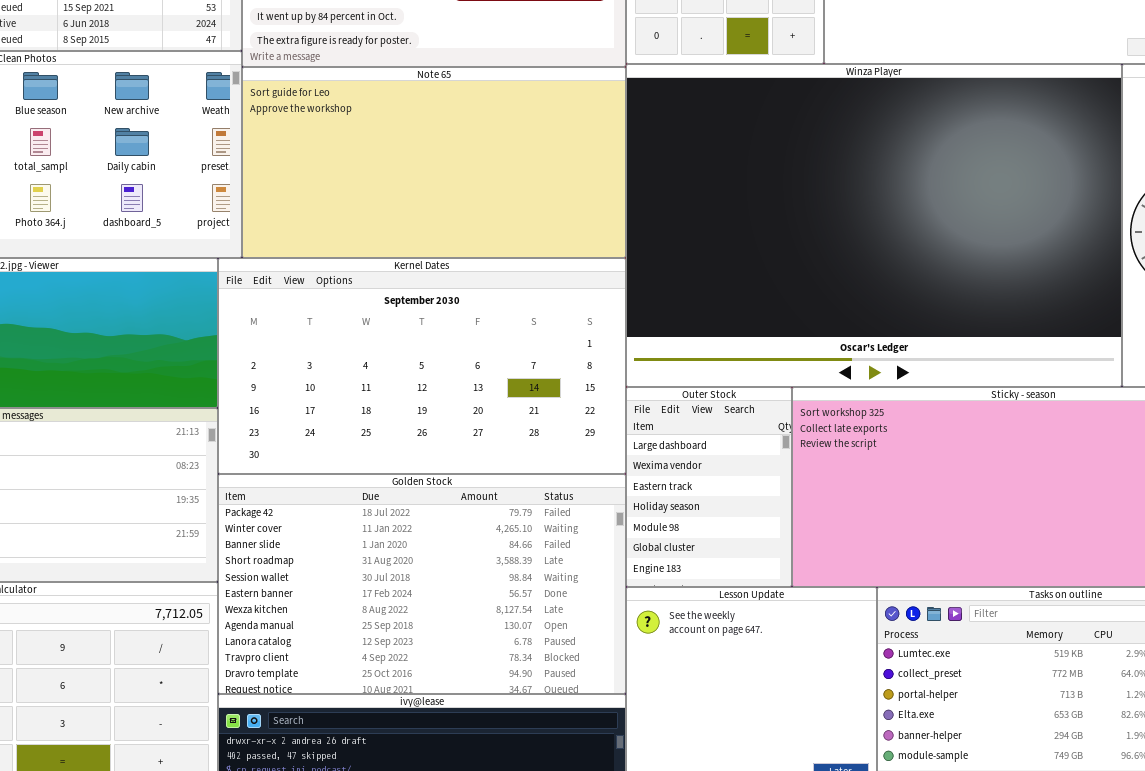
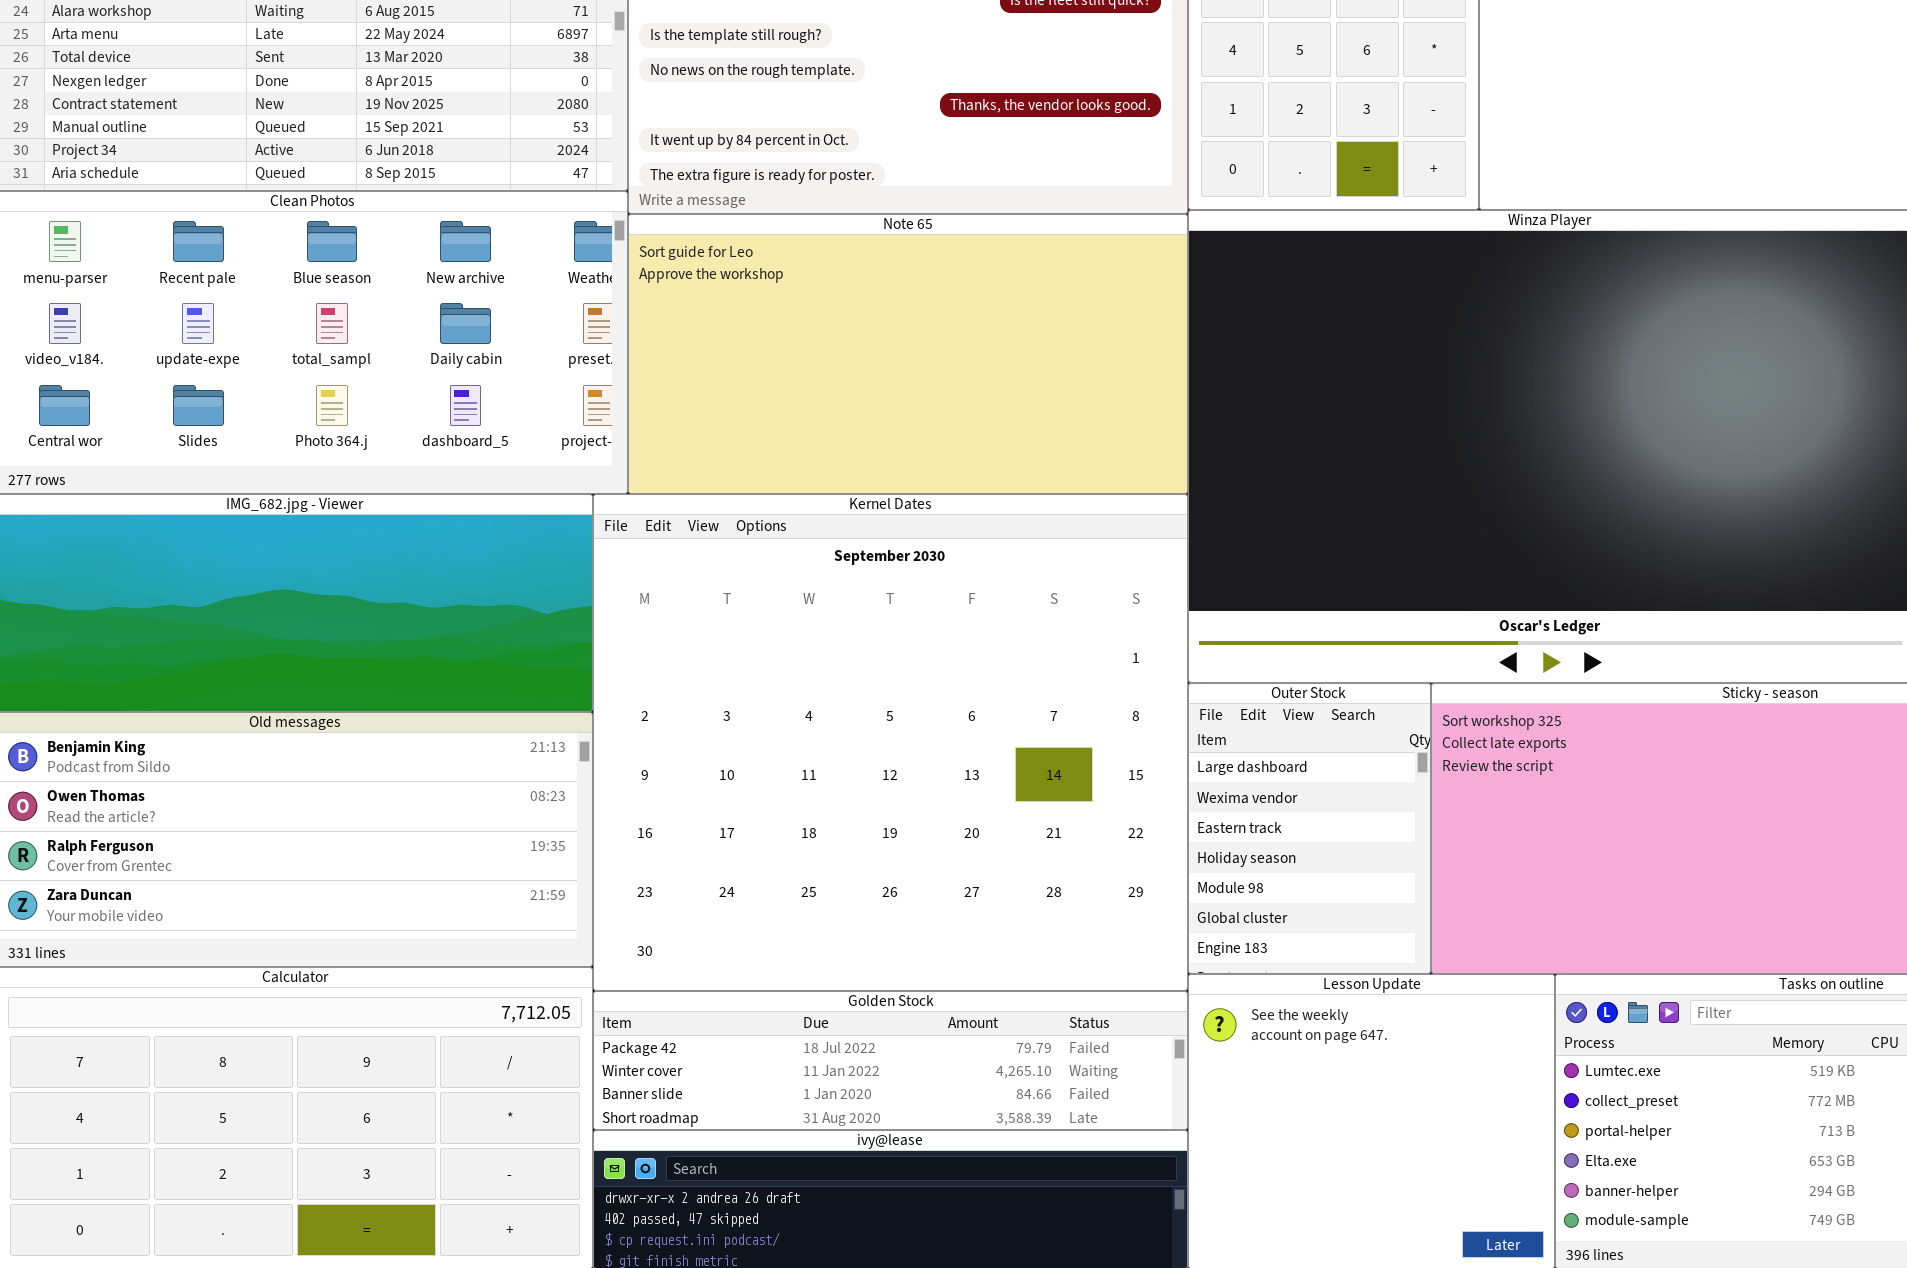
Kernel Dates: [218,258,626,474] -> [593,494,1188,991], resized
Golden Stock: [218,474,626,694] -> [593,991,1188,1130], resized

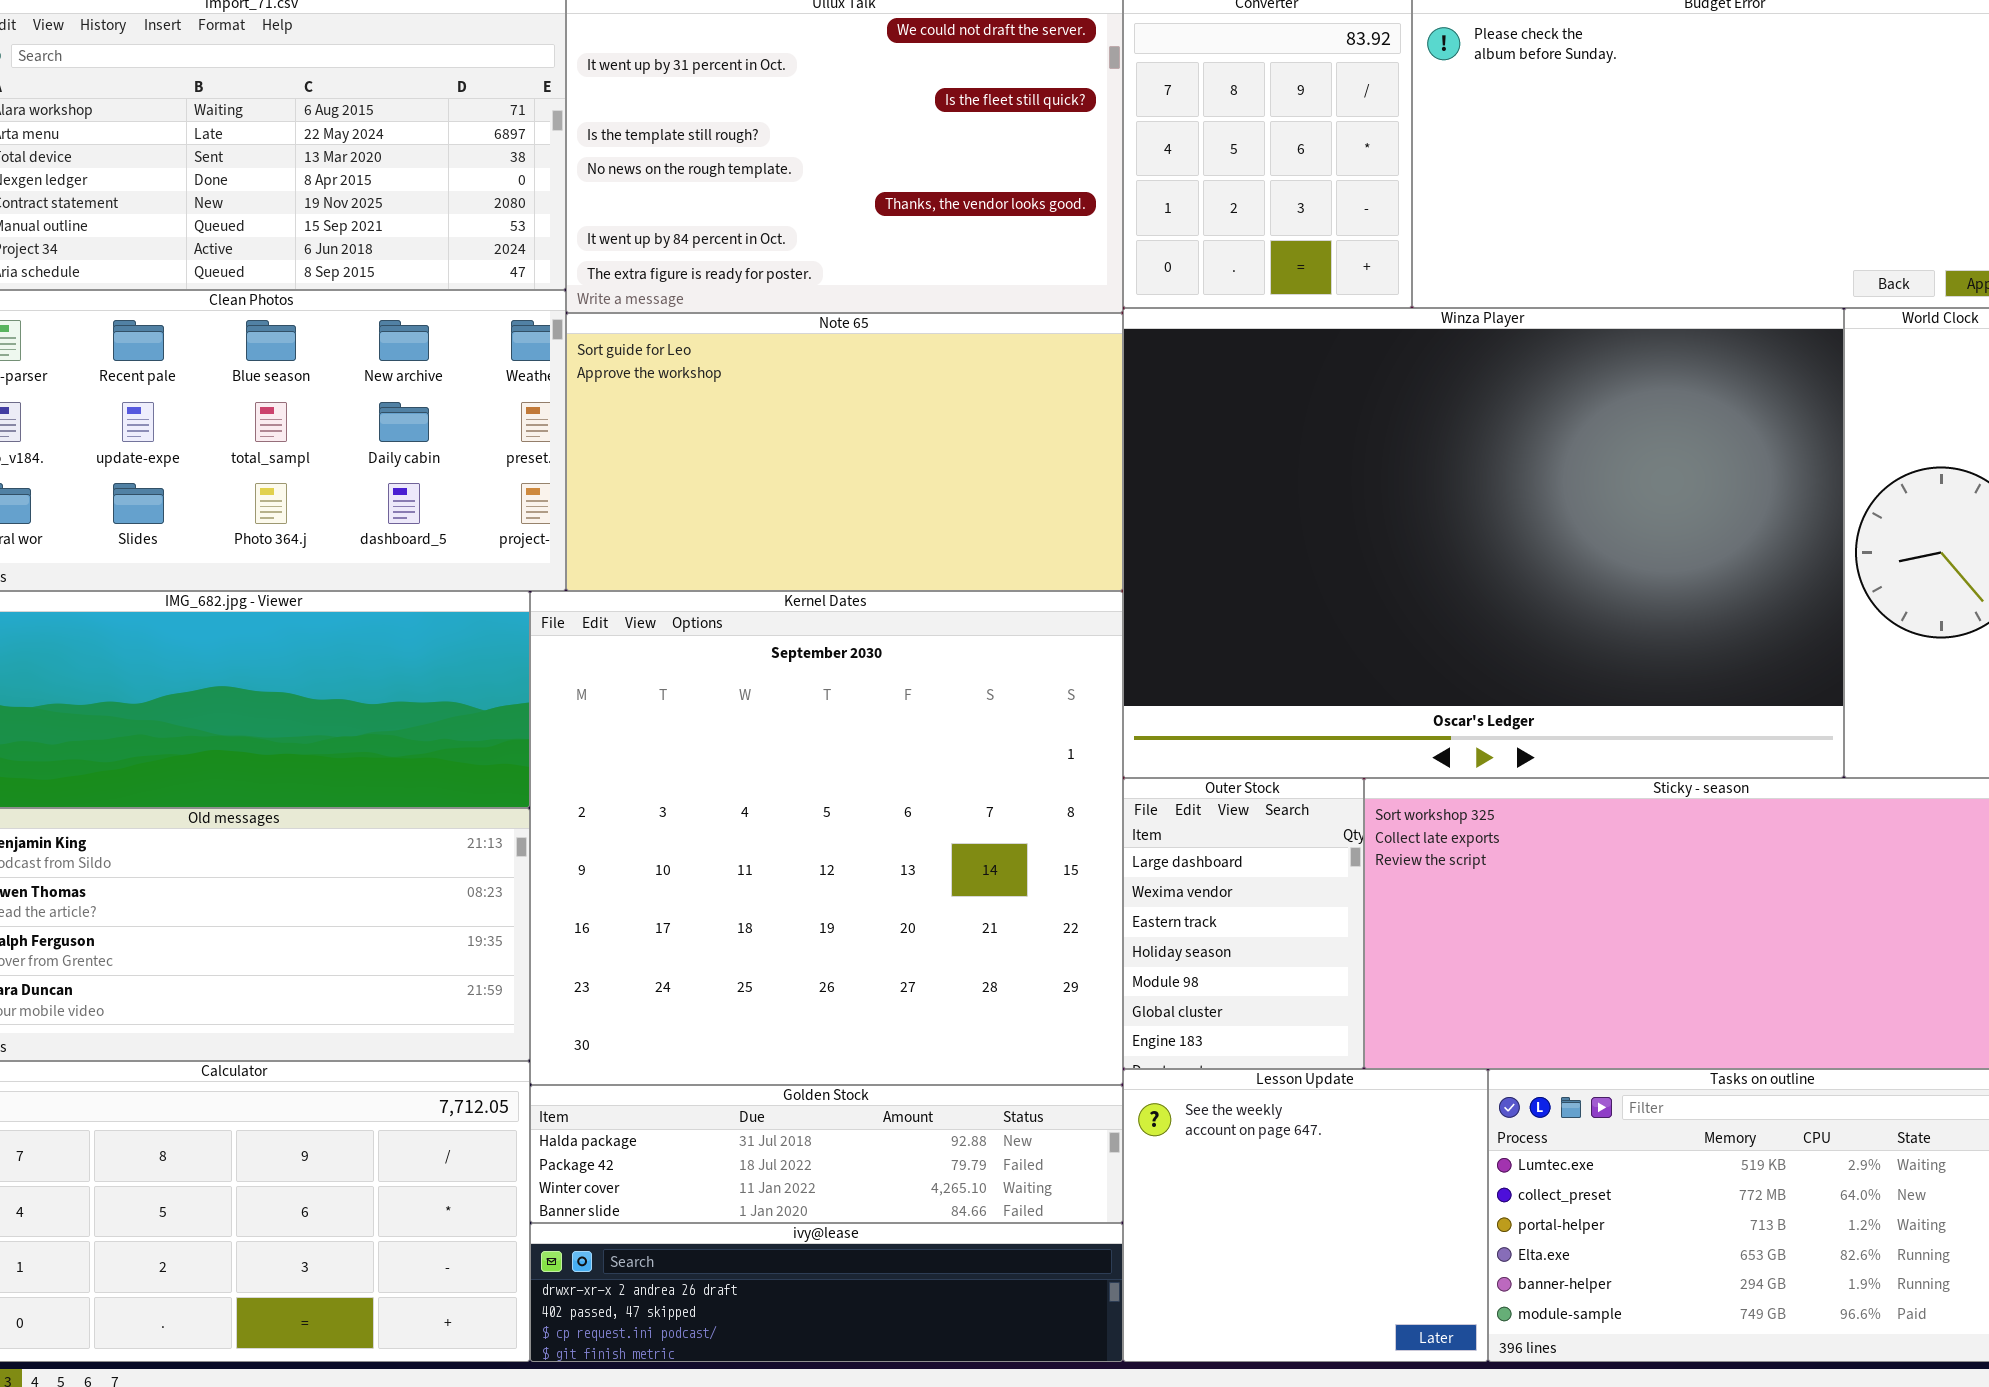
Golden Stock: [593,991,1188,1130] -> [530,1085,1123,1223], scrolled up 1 row

